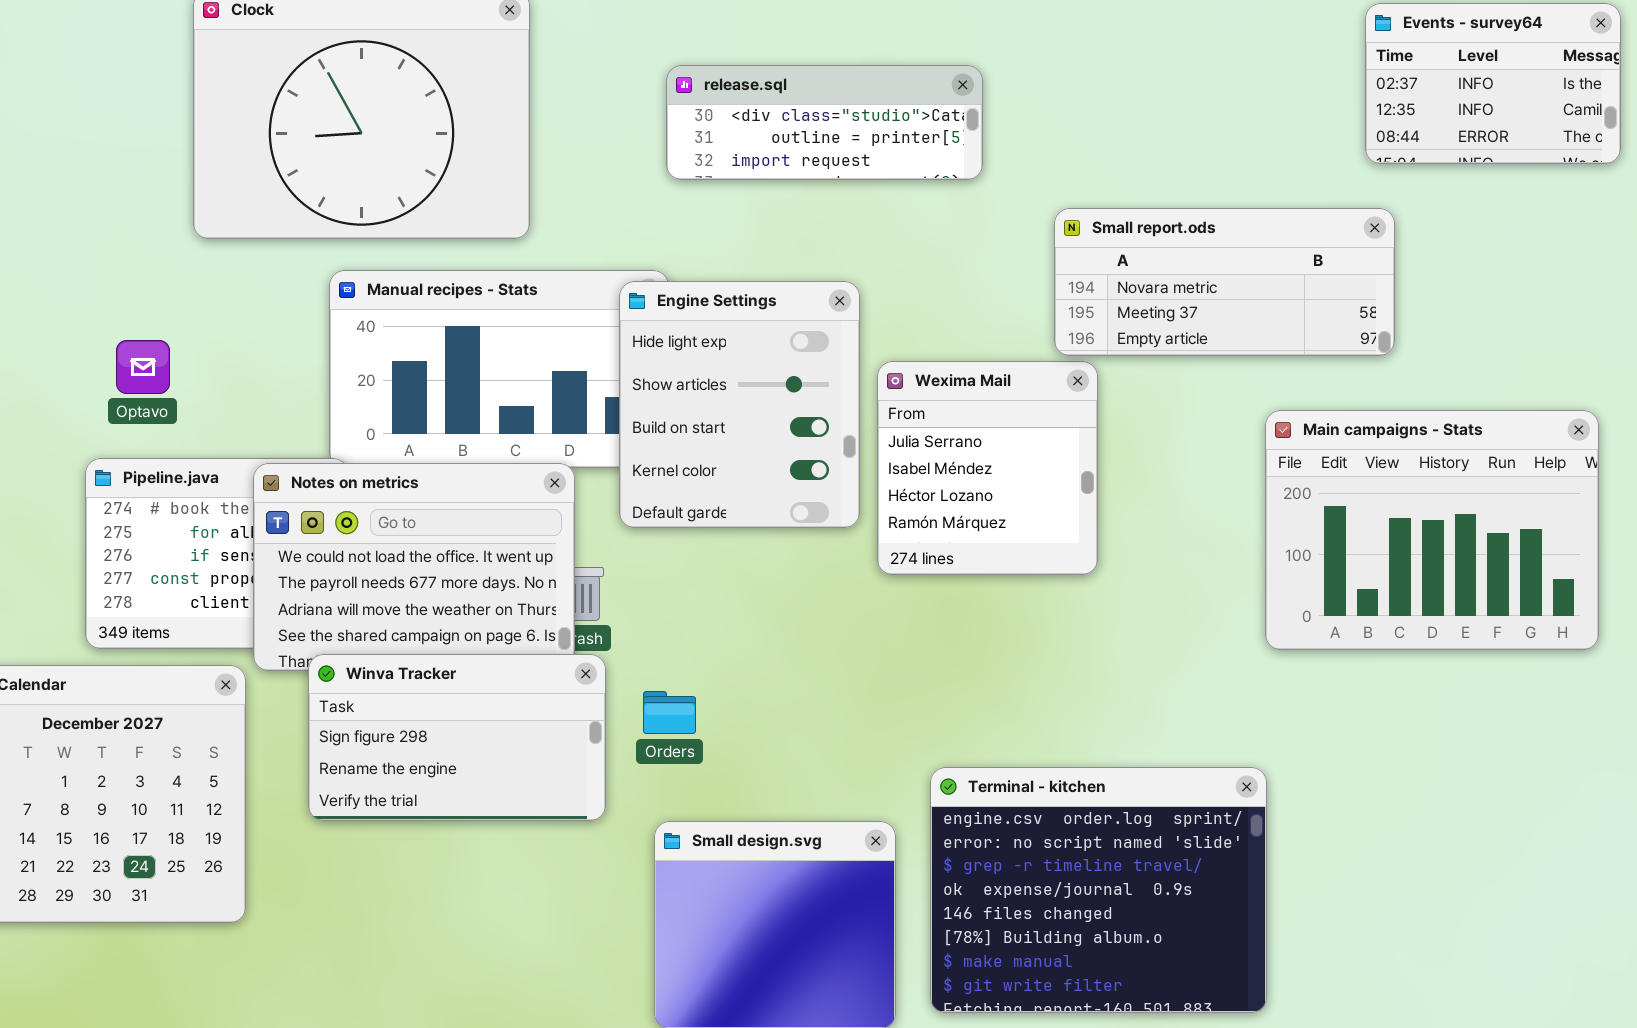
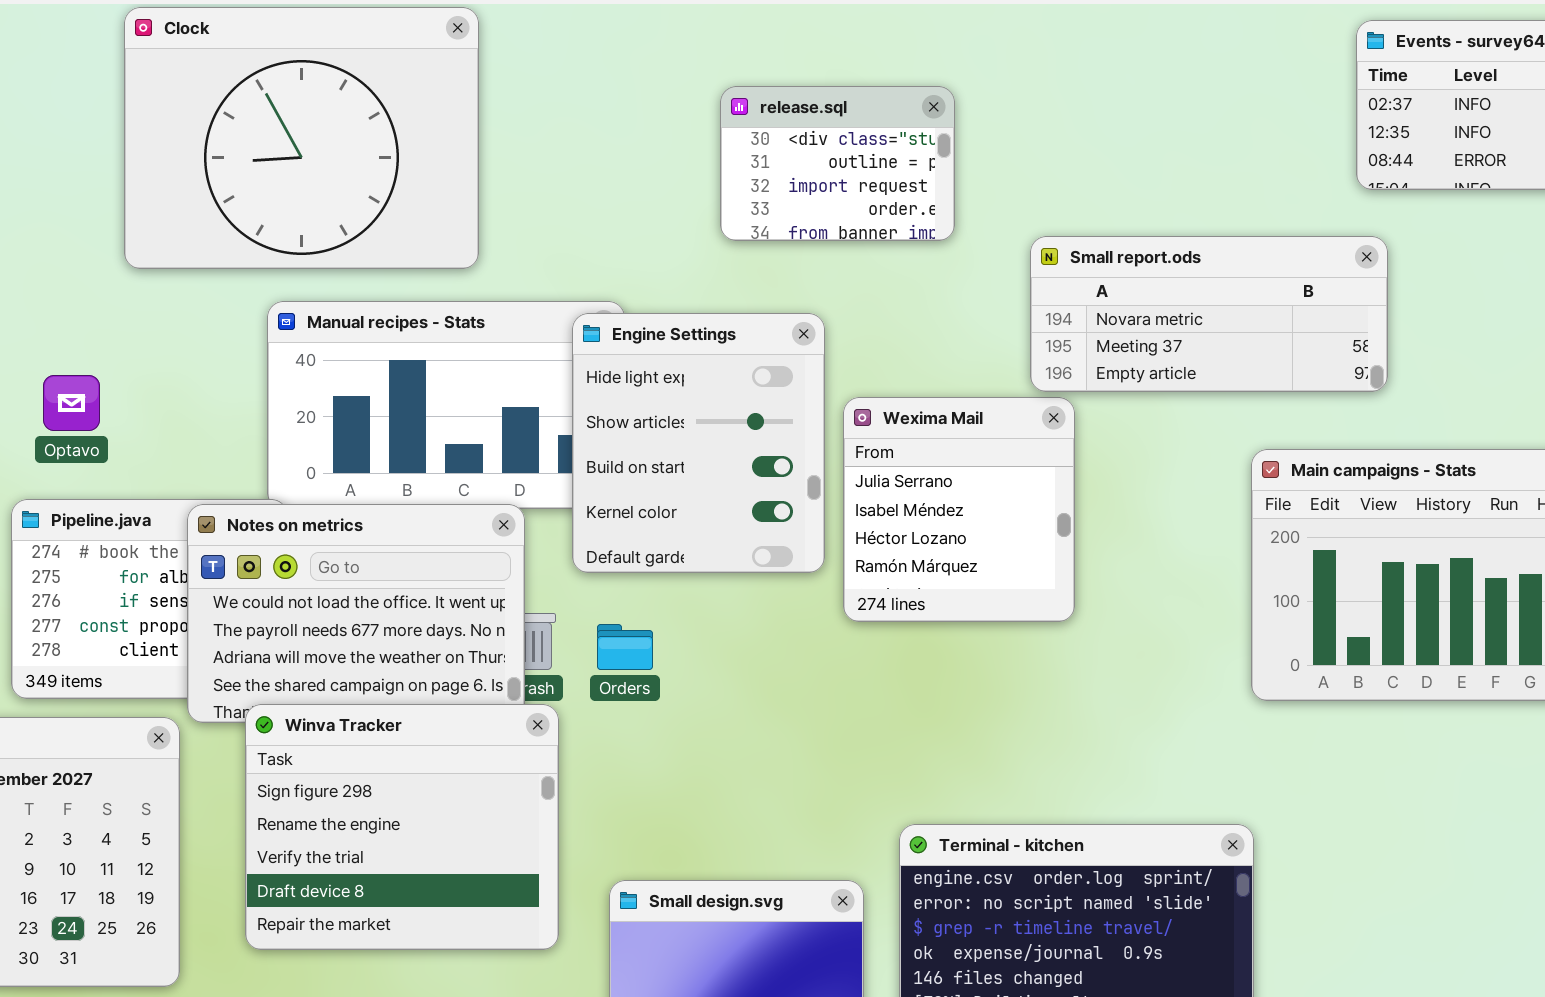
release.sql: [666,65,983,180] -> [720,86,955,241], resized
Winva Tracker: [308,654,606,821] -> [245,704,559,950], resized
Orders: [643,691,696,734] -> [597,624,653,670], moved

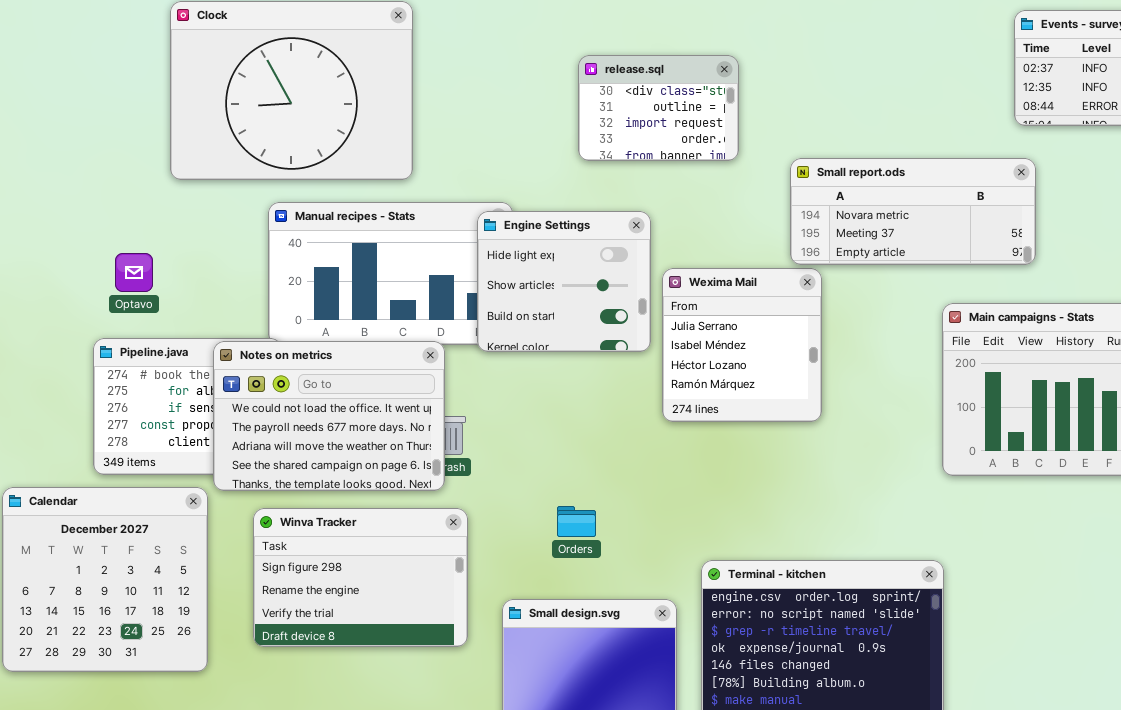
Engine Settings: [572,313,825,573] -> [477,211,651,352], resized
Orders: [597,624,653,670] -> [557,506,596,537], moved
Winva Tracker: [245,704,559,950] -> [253,508,468,647], resized

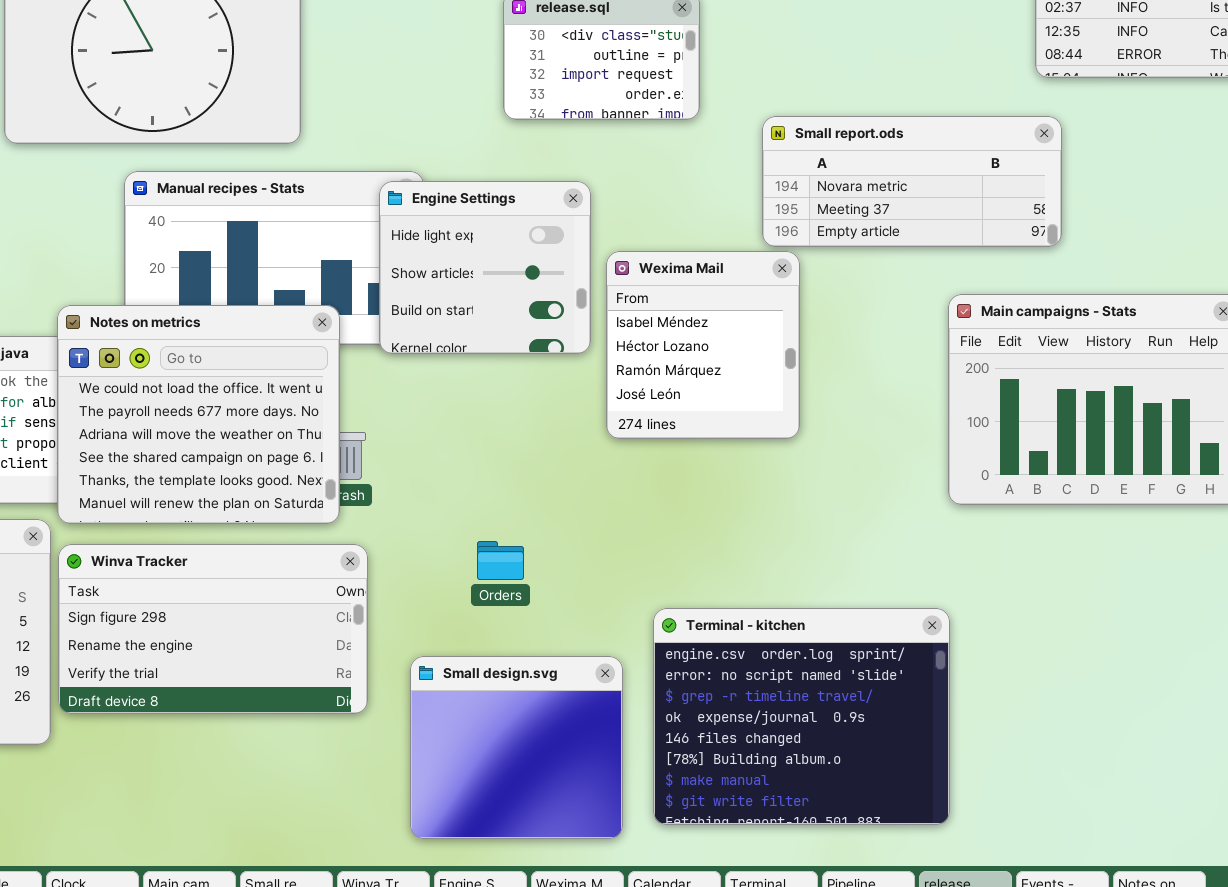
Wexima Mail: [662,268,822,422] -> [606,251,800,439], scrolled down 1 row
Notes on metrics: [213,341,445,491] -> [57,305,340,524], resized
Winva Tracker: [253,508,468,647] -> [58,544,368,714], resized

